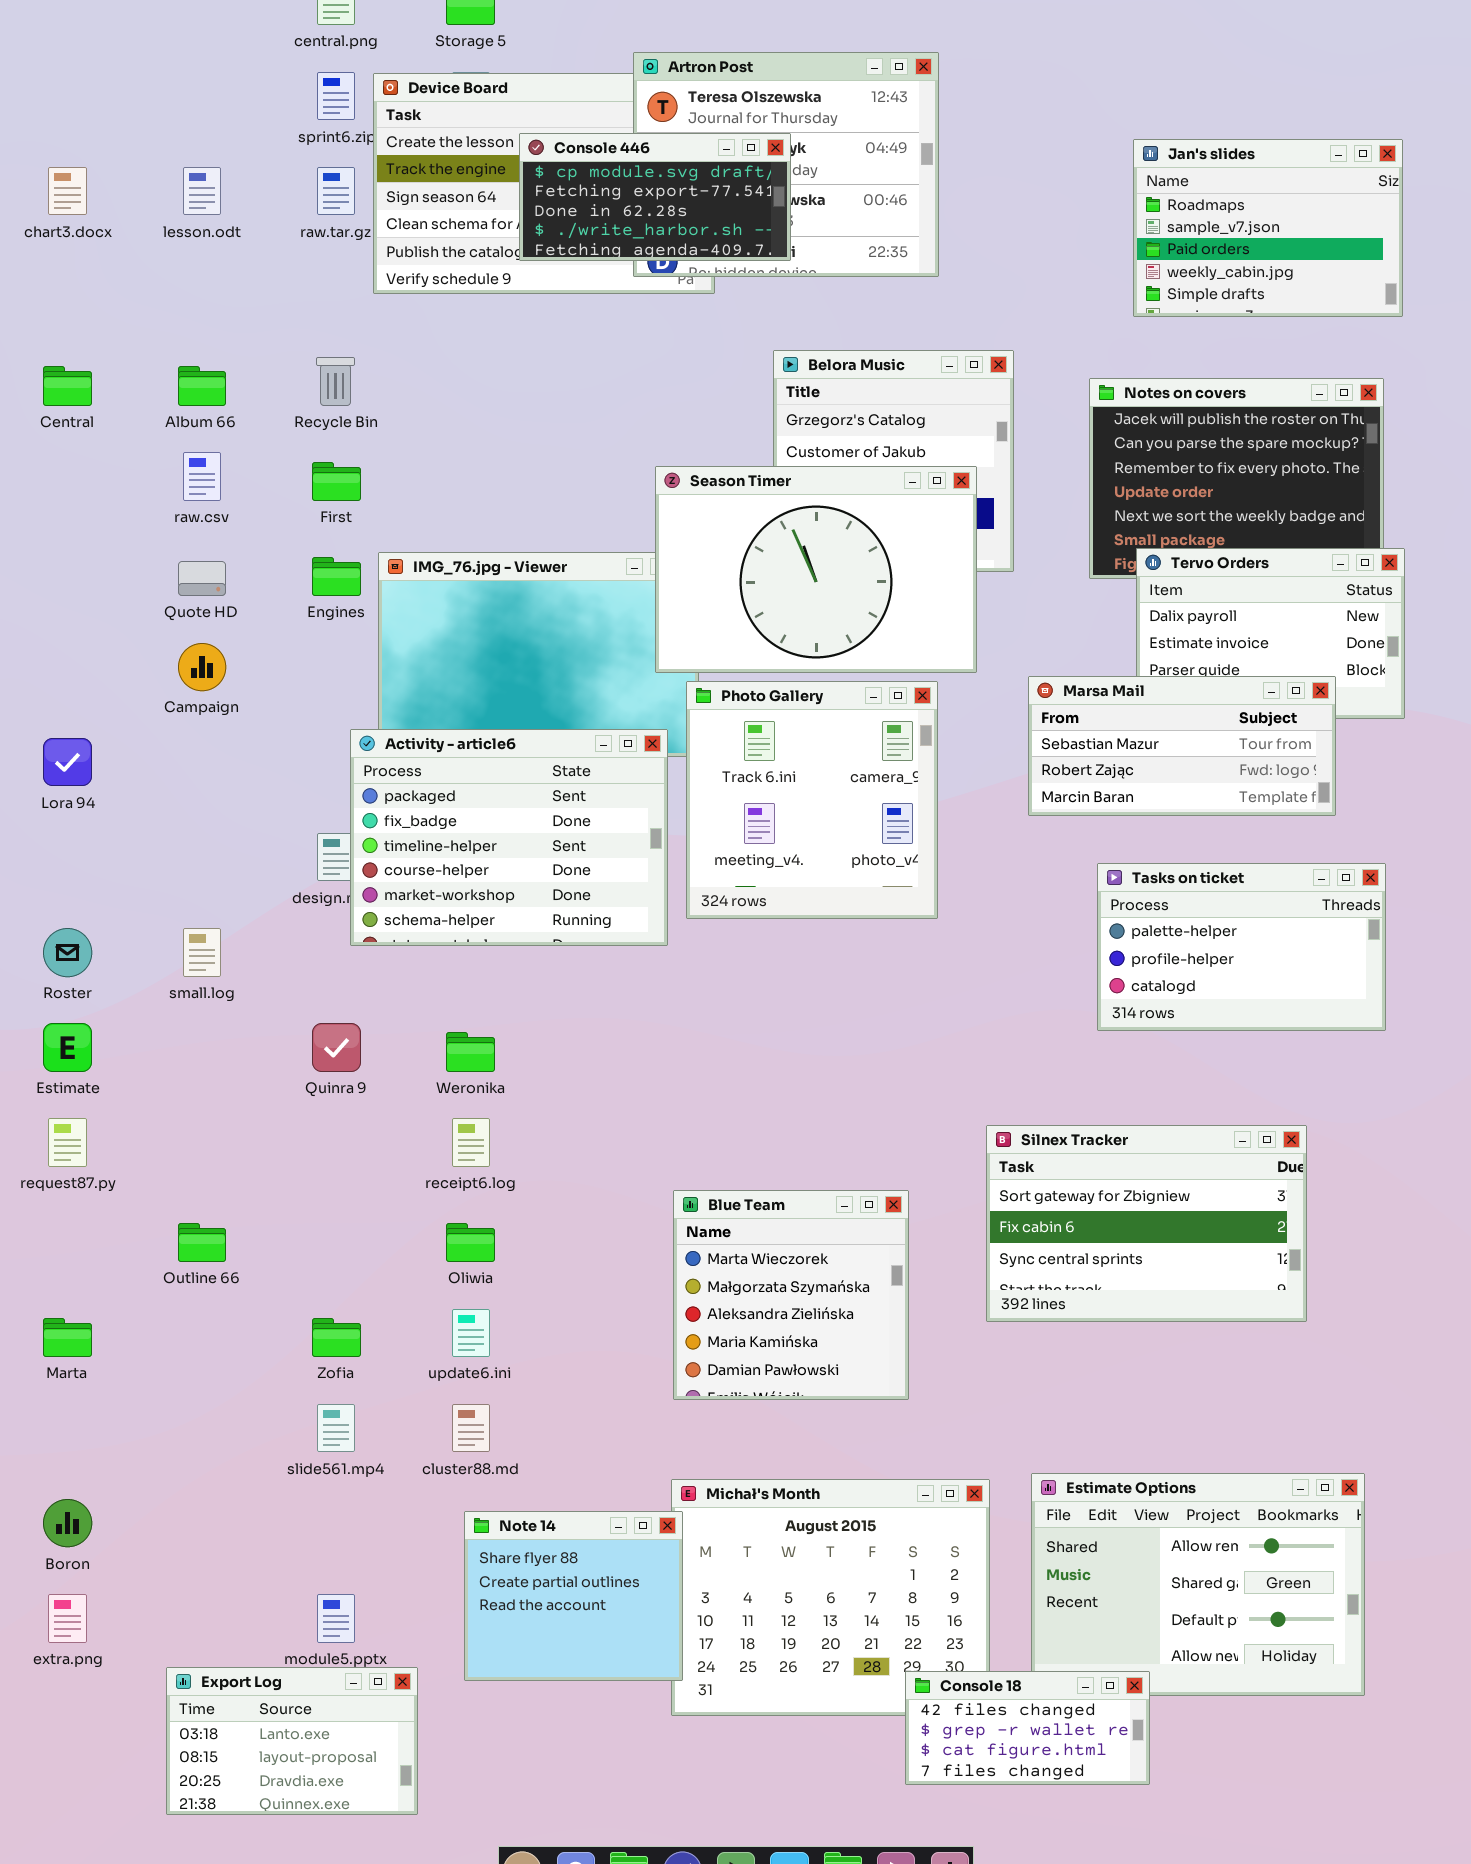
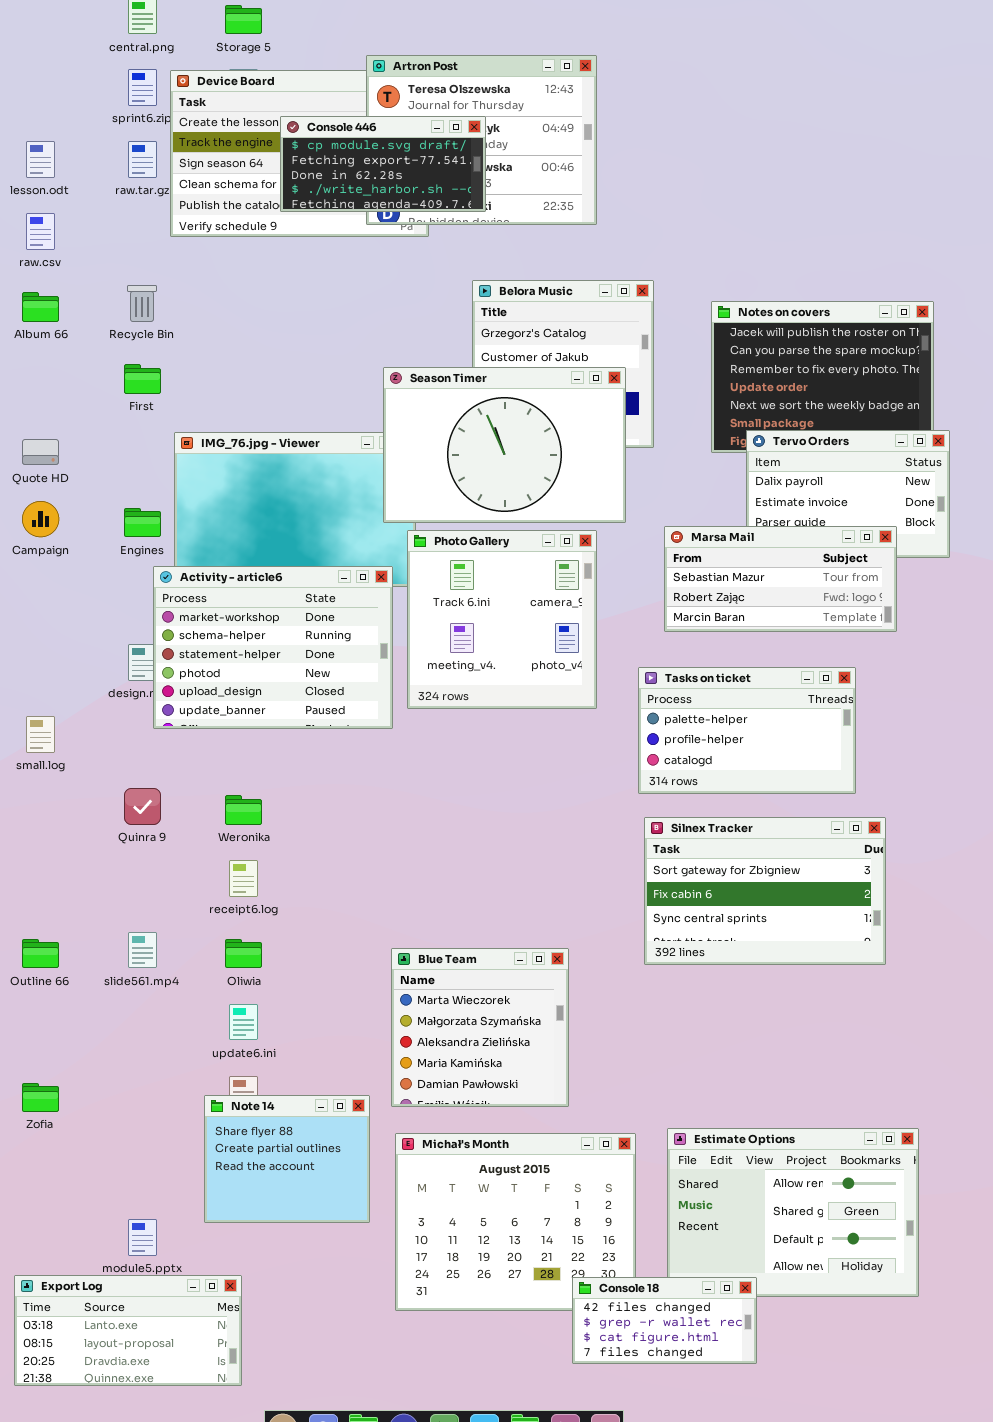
Jan's slides: [1133,139,1403,317] -> none, closed
raw.csv: [183,452,221,501] -> [26,213,55,250], moved
Engines: [312,557,361,596] -> [124,508,161,537], moved
Activity - article6: [350,729,668,946] -> [153,566,393,729], scrolled down 4 rows
Tasks on ticket: [1097,863,1386,1031] -> [638,667,856,794], moved
Silnex Tracker: [986,1125,1307,1322] -> [644,817,886,965], moved
Blue Team: [673,1190,909,1400] -> [391,948,569,1107], moved
Zofia: [312,1318,361,1357] -> [22,1083,59,1112], moved
slide561.mp4: [317,1404,355,1452] -> [128,932,157,968], moved
Note 14: [464,1511,683,1681] -> [204,1095,370,1223], moved
Export Log: [166,1667,418,1815] -> [14,1275,242,1386], resized

